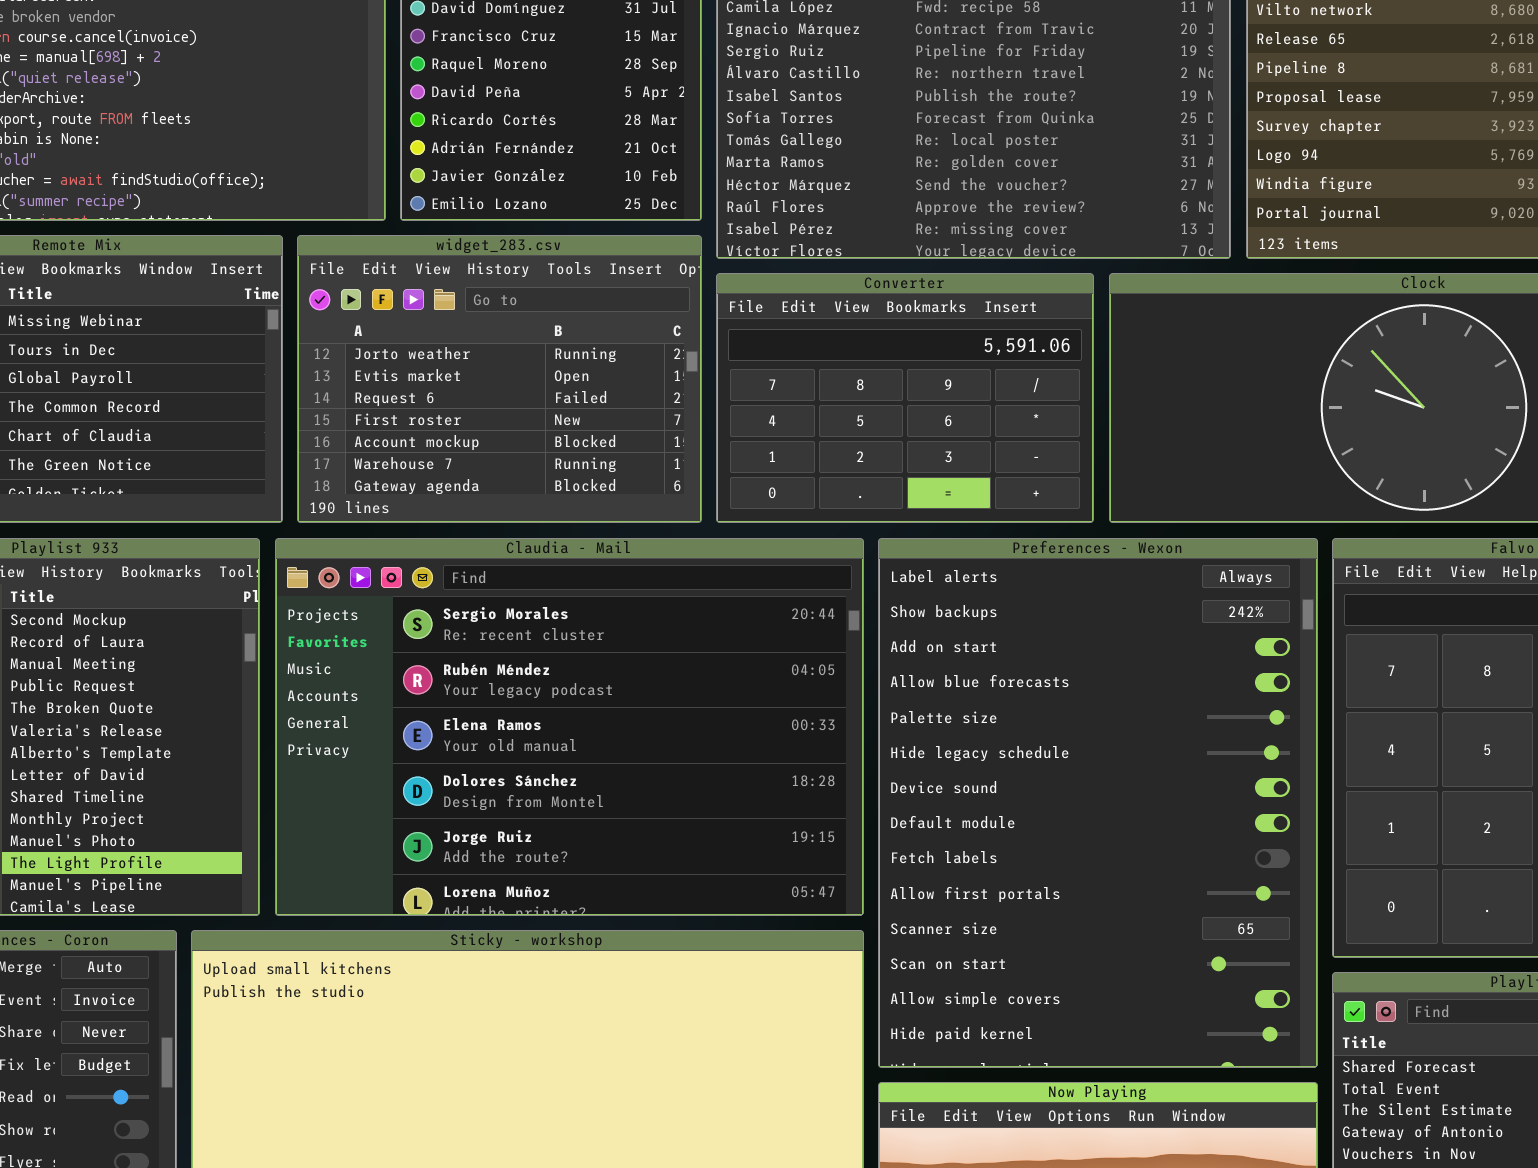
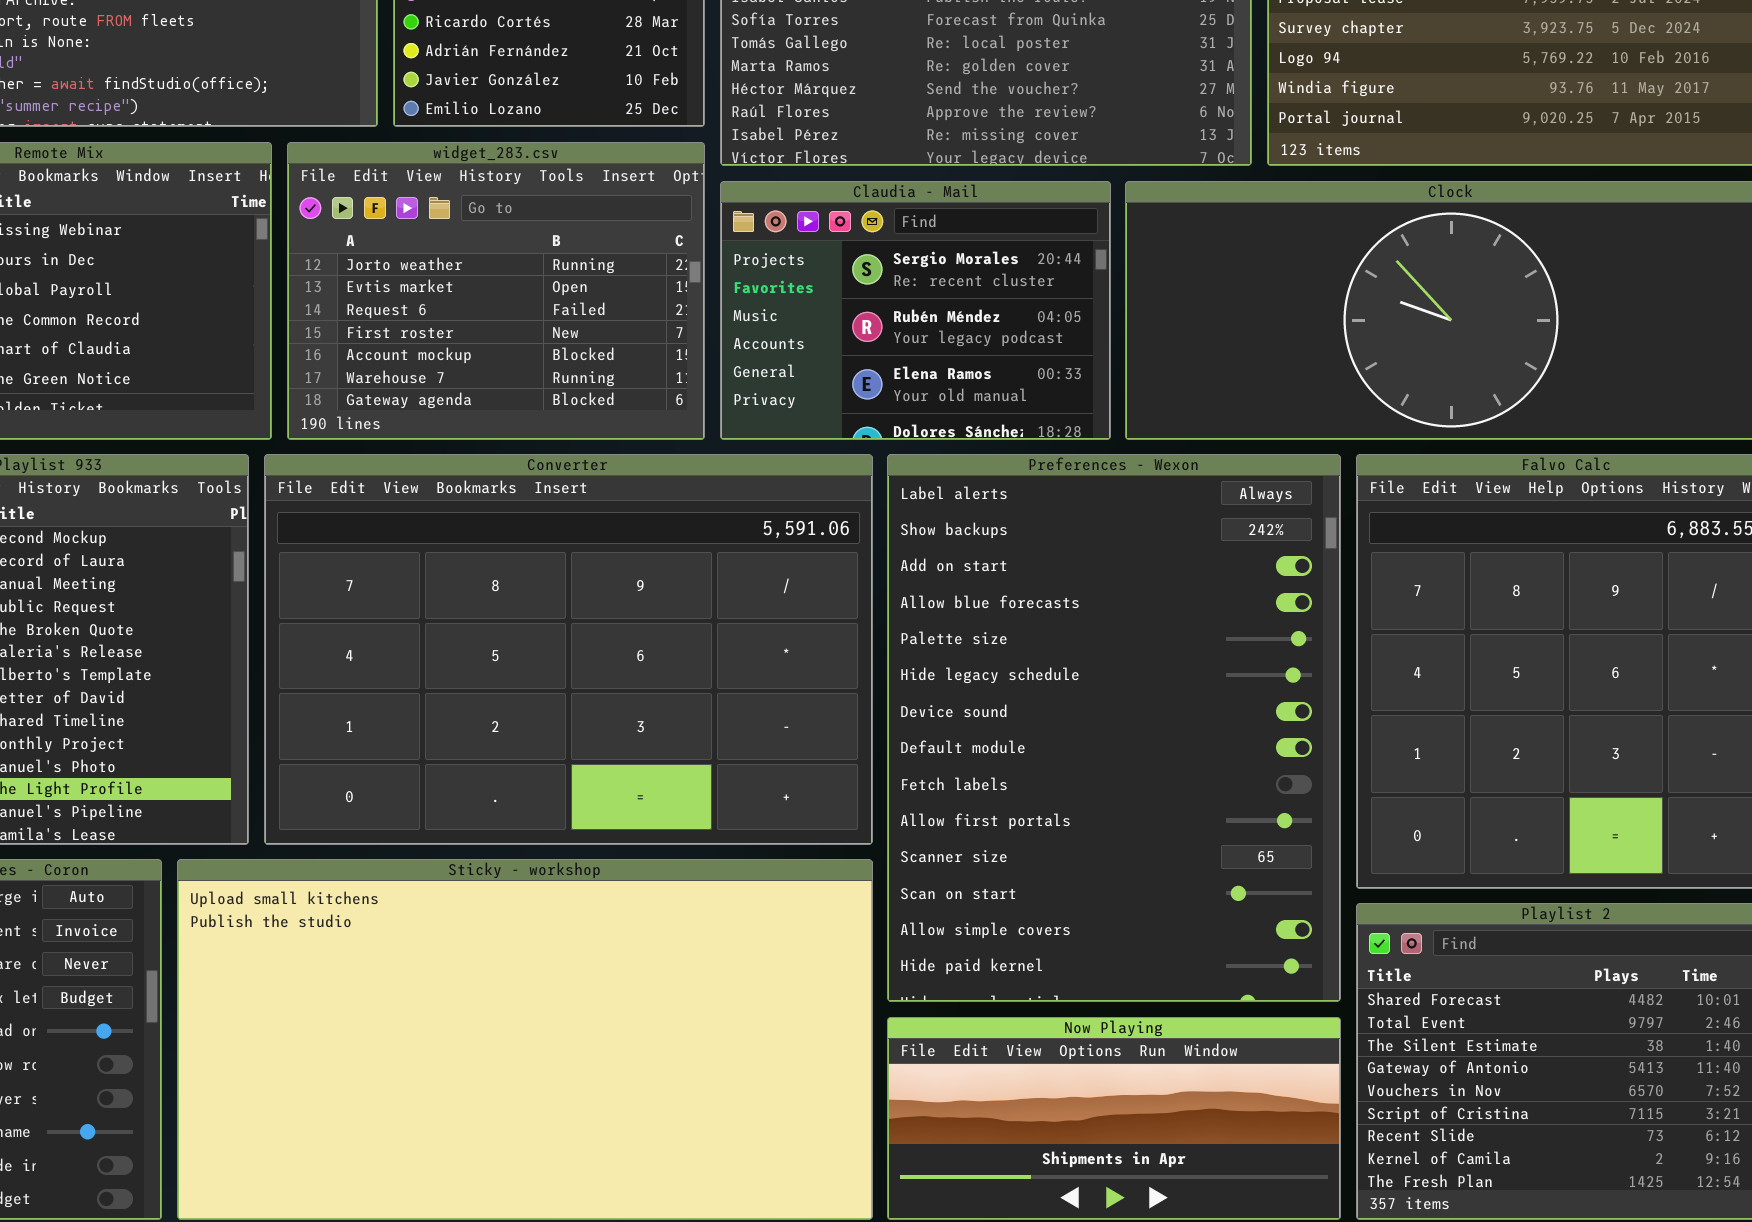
Converter: [716,273,1094,523] -> [264,454,873,845], moved, resized
Claudia - Mail: [275,538,864,916] -> [720,181,1111,440], moved, resized

